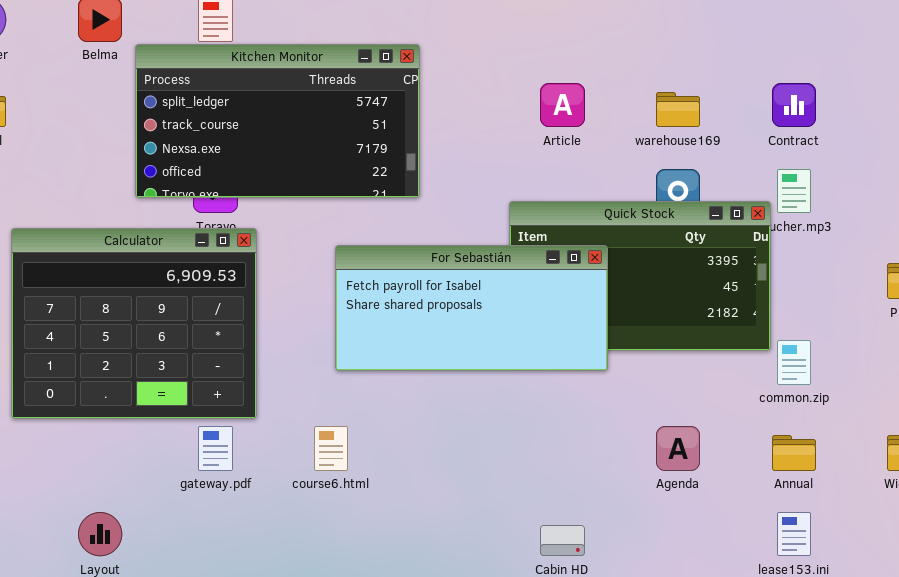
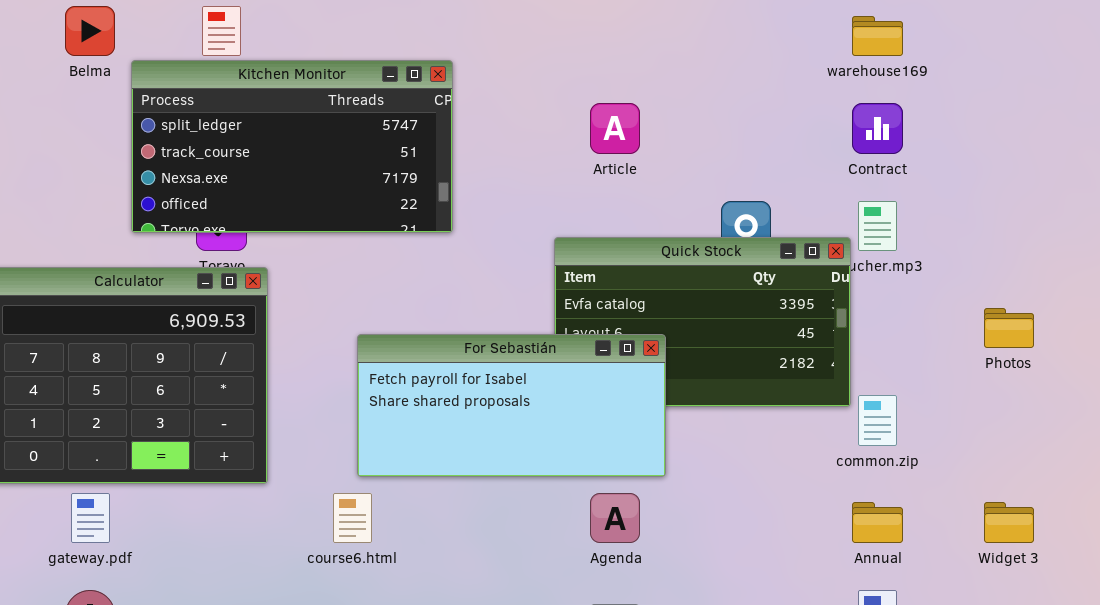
warehouse169: [656,92,700,127] -> [852,16,903,56], moved
For Sebastián: [335,245,608,371] -> [357,334,666,477], moved
gateway.pdf: [198,426,233,471] -> [71,493,110,543], moved
Agenda: [656,426,700,471] -> [590,493,640,543], moved

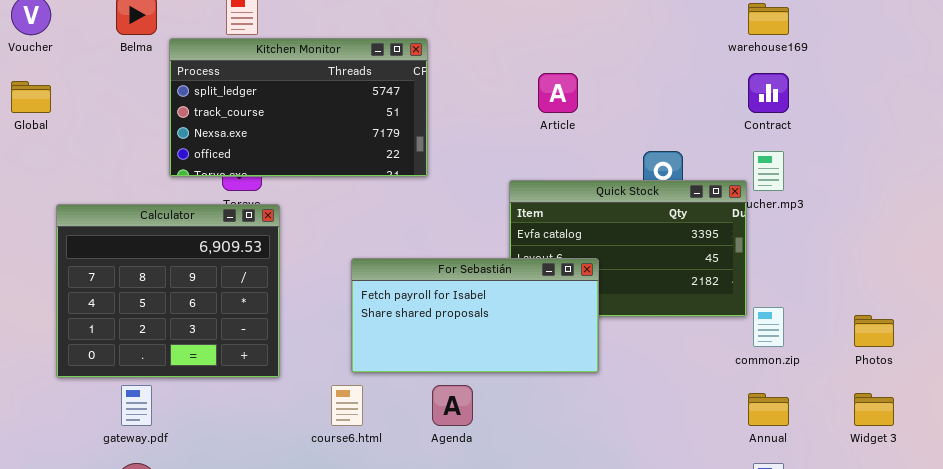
Photos: [984,308,1034,348] -> [854,315,894,347], moved
Agenda: [590,493,640,543] -> [432,385,473,426], moved

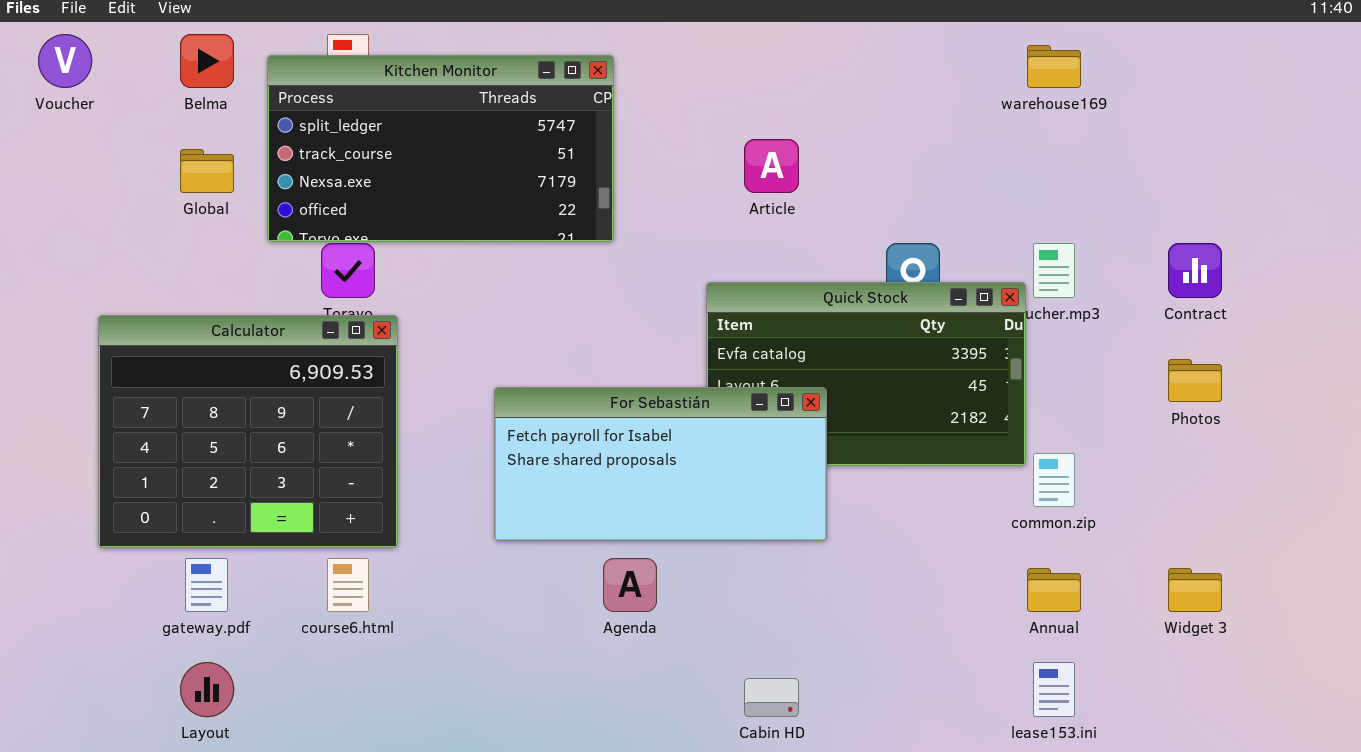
Kitchen Monitor: [169,38,428,177] -> [267,55,614,242], moved
Contract: [748,73,789,113] -> [1168,243,1222,298], moved
Global: [11,81,51,113] -> [180,149,234,193], moved
Photos: [854,315,894,347] -> [1168,359,1222,402], moved
course6.html: [331,385,363,426] -> [327,558,369,612], moved

